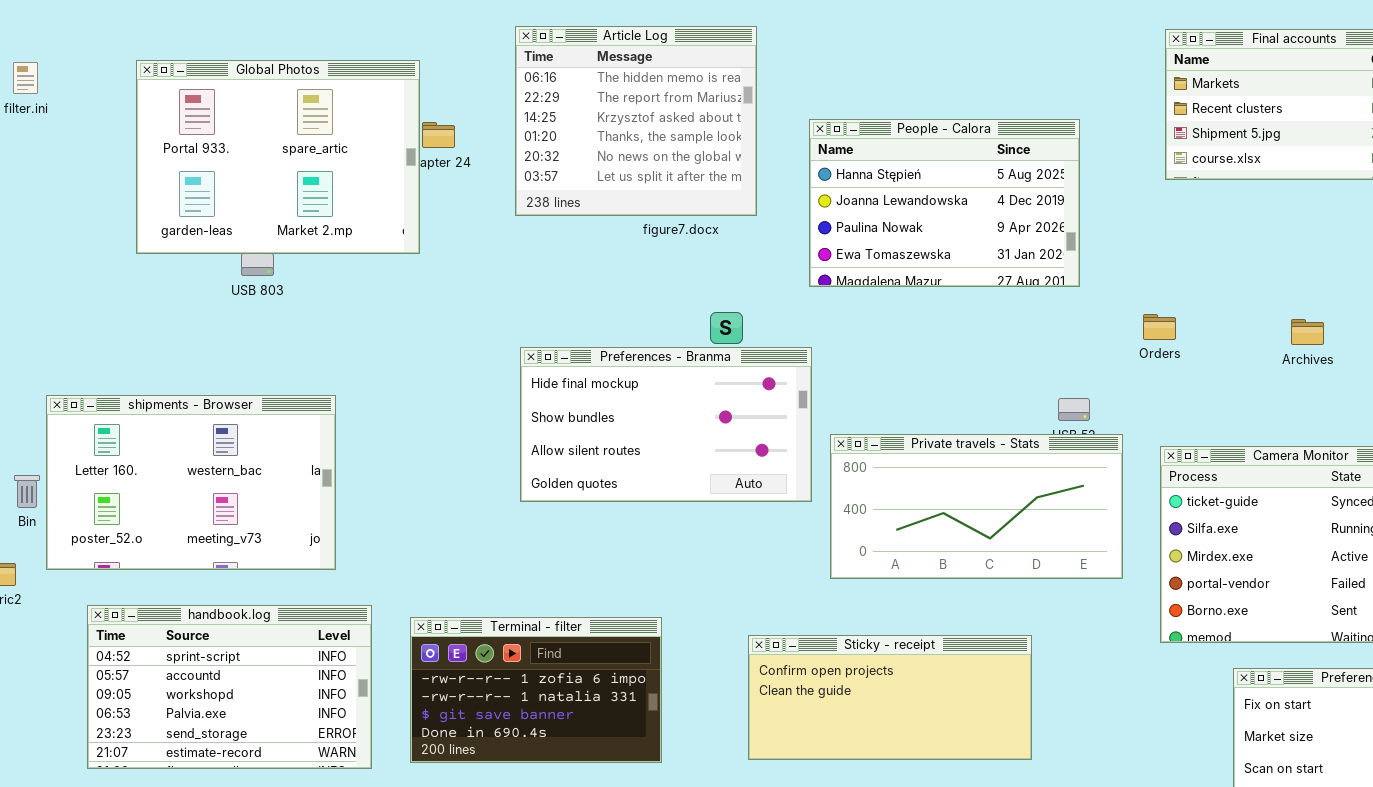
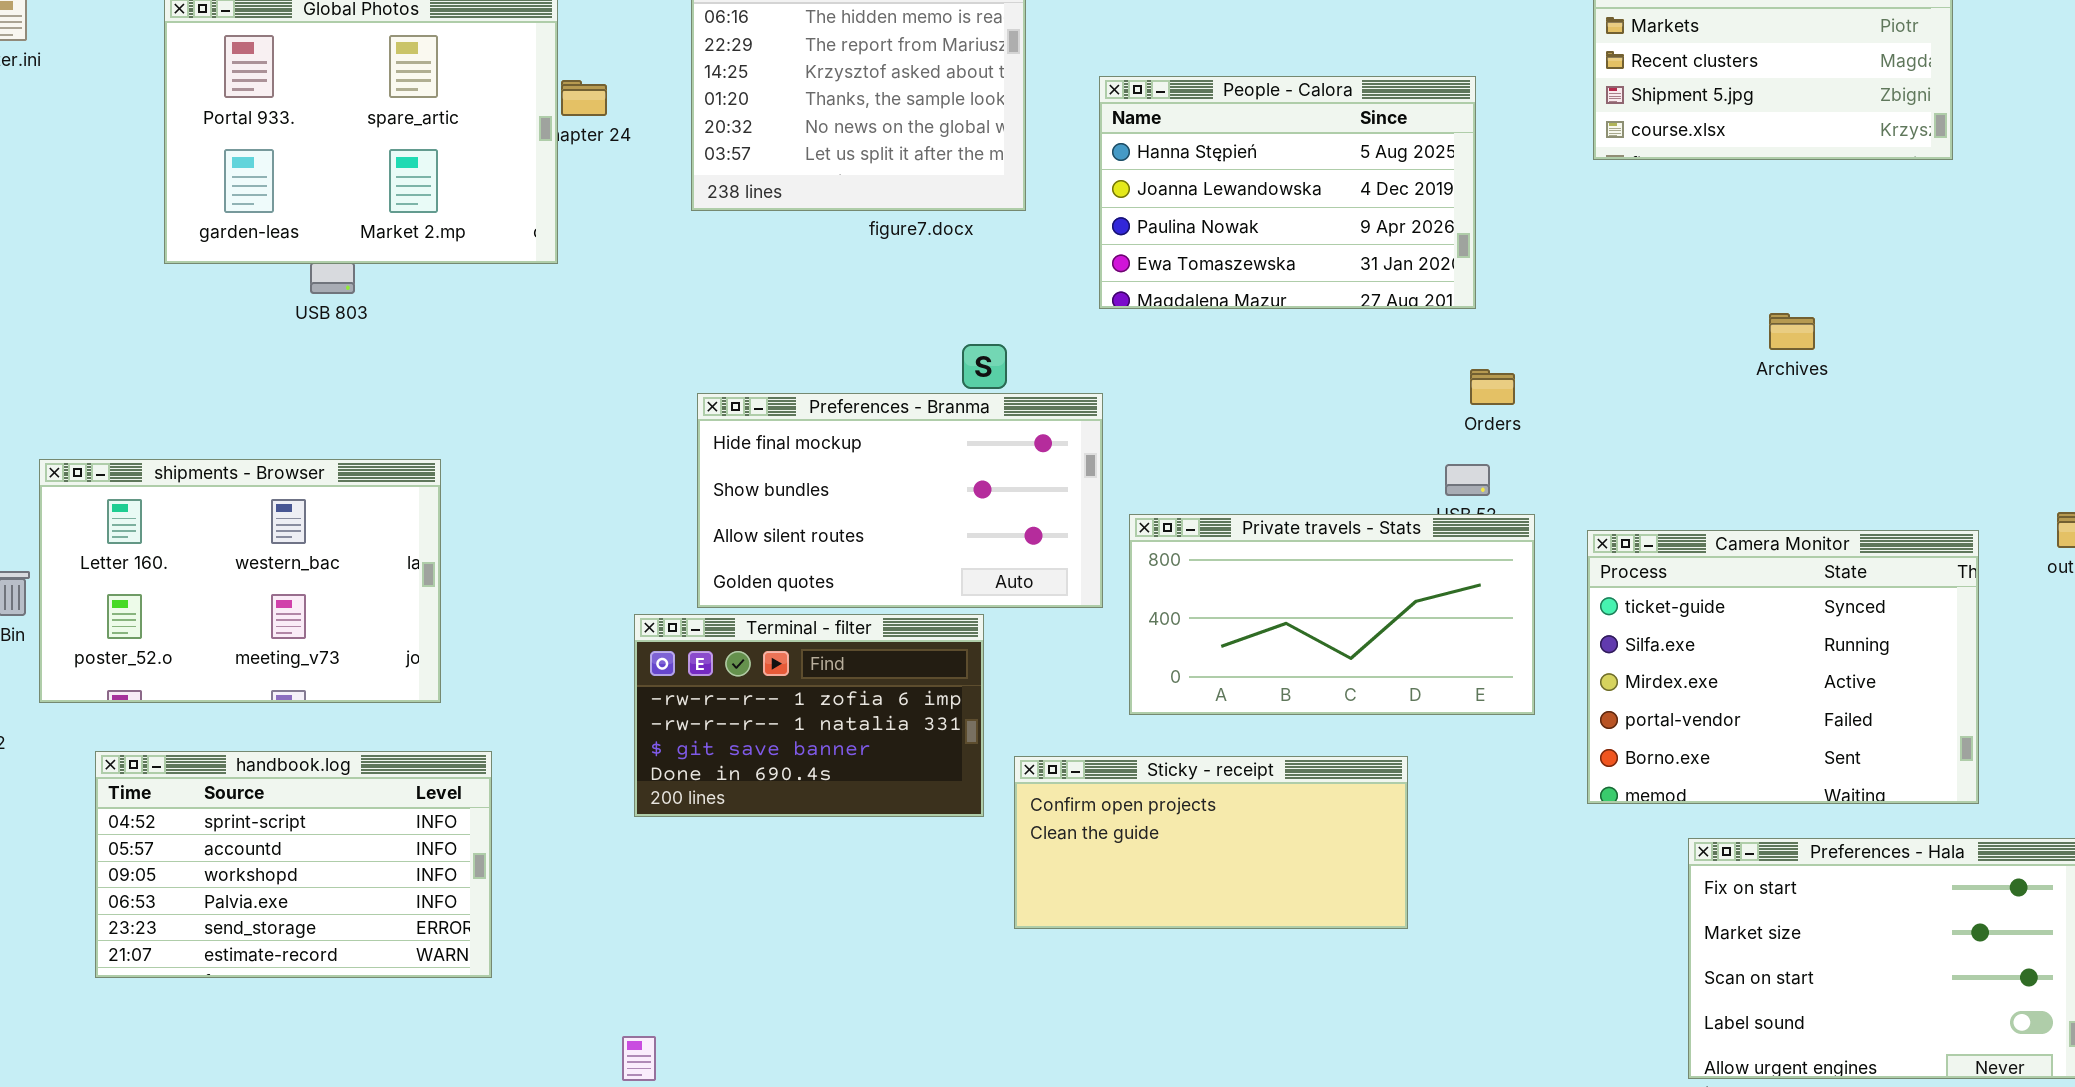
Orders: [1143,314,1176,340] -> [1470,369,1515,405], moved
Archives: [1291,319,1324,345] -> [1769,313,1815,350], moved
Terminal - filter: [410,617,662,763] -> [634,614,984,817], moved
Sticky - receipt: [748,635,1032,760] -> [1014,756,1408,929], moved

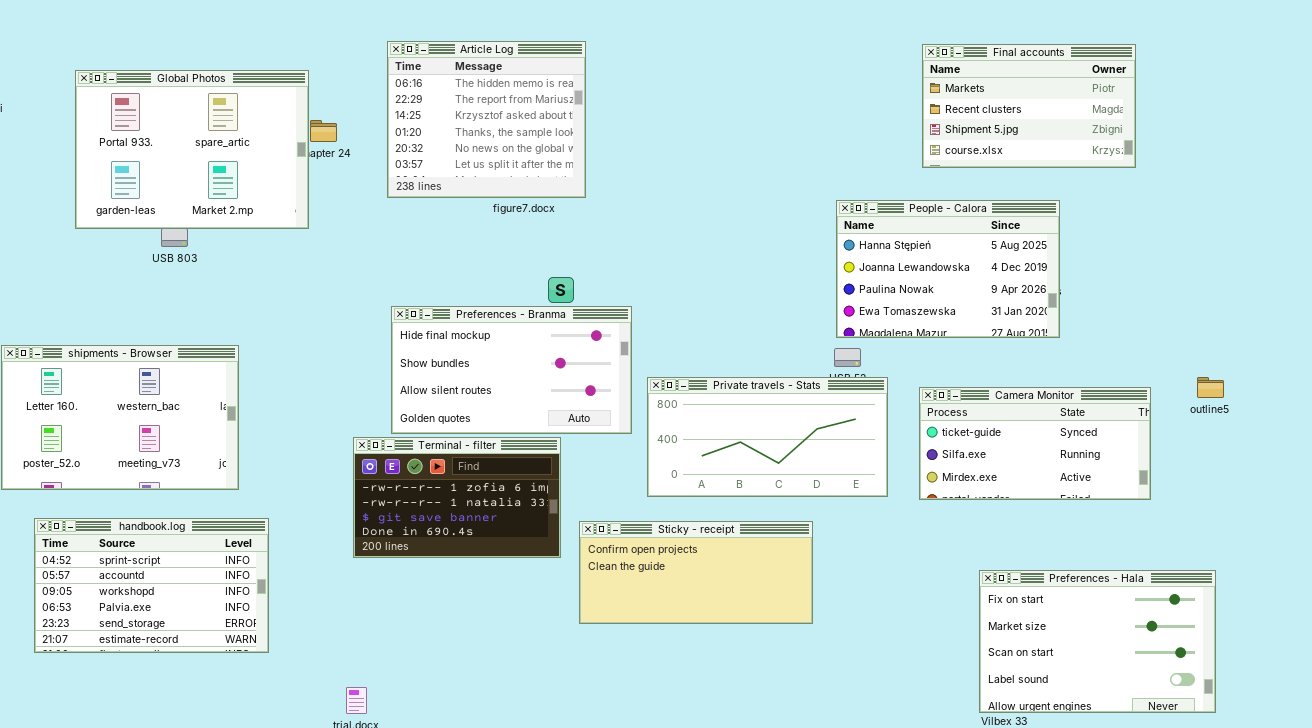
People - Calora: [1099,76,1476,309] -> [836,200,1060,338], moved
Camera Monitor: [1587,530,1979,804] -> [919,387,1151,500], resized

